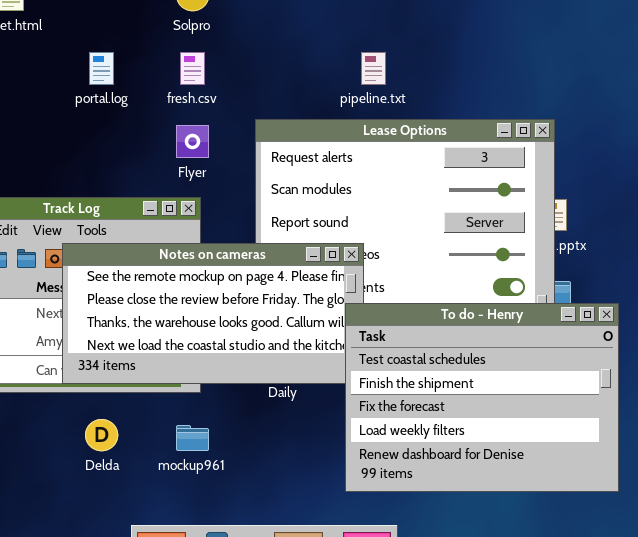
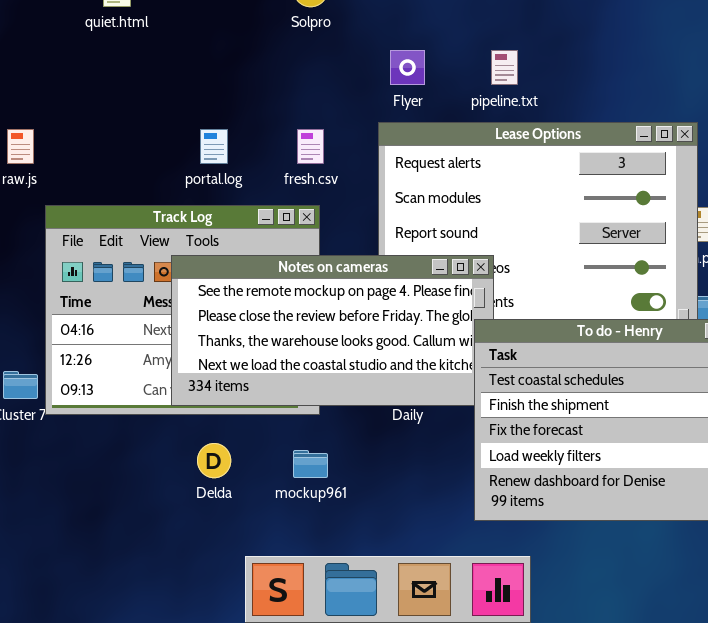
portal.log: [89,52,114,85] -> [200,129,228,164], moved
fresh.csv: [180,52,205,85] -> [297,129,324,164], moved
Flyer: [176,125,209,158] -> [390,50,425,85], moved

